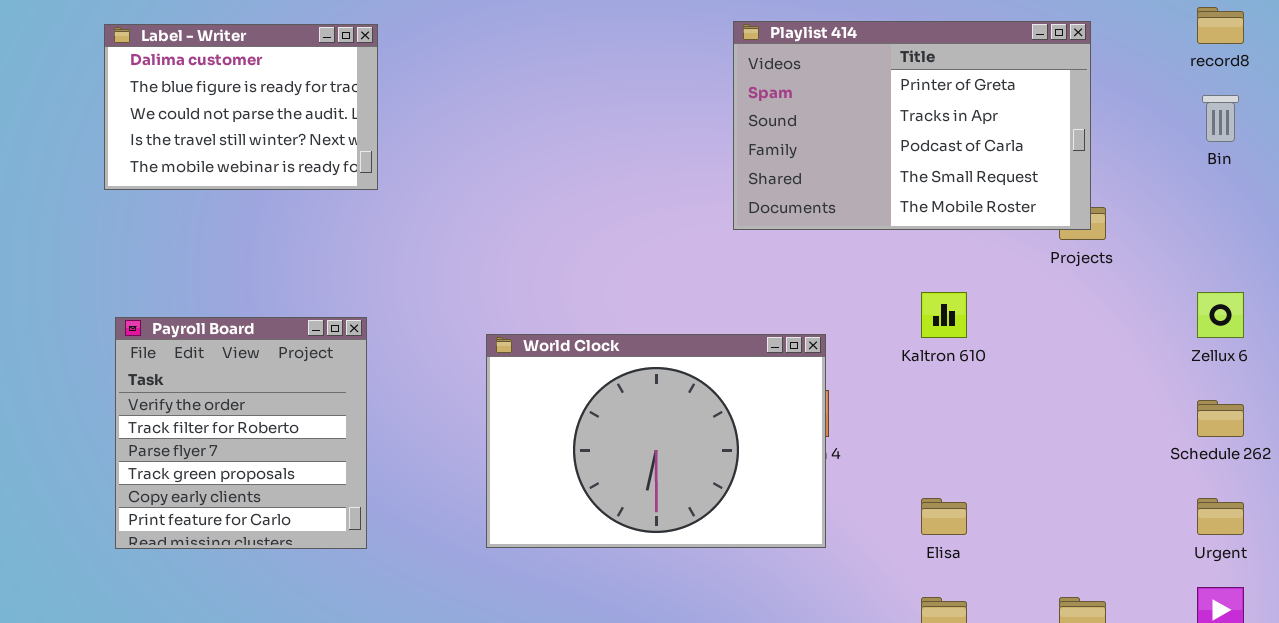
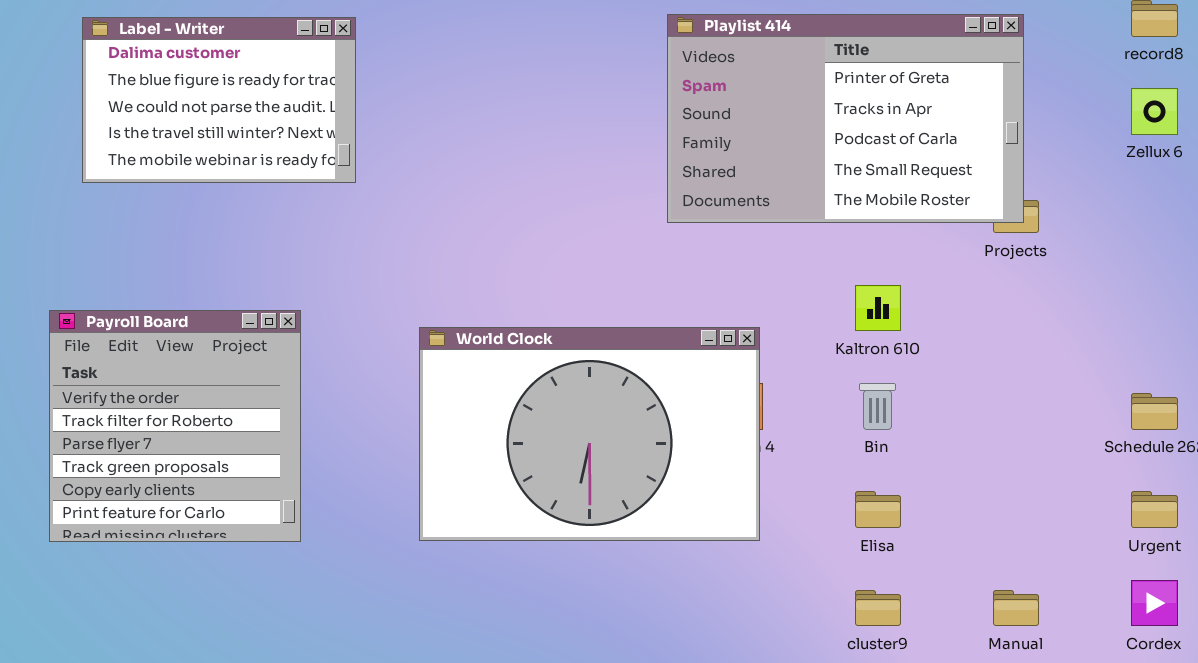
Label - Writer: [104,24,378,190] -> [82,17,356,183], moved
Bin: [1202,95,1239,142] -> [859,383,896,430], moved
Zellux 6: [1197,292,1244,338] -> [1131,88,1178,135], moved

